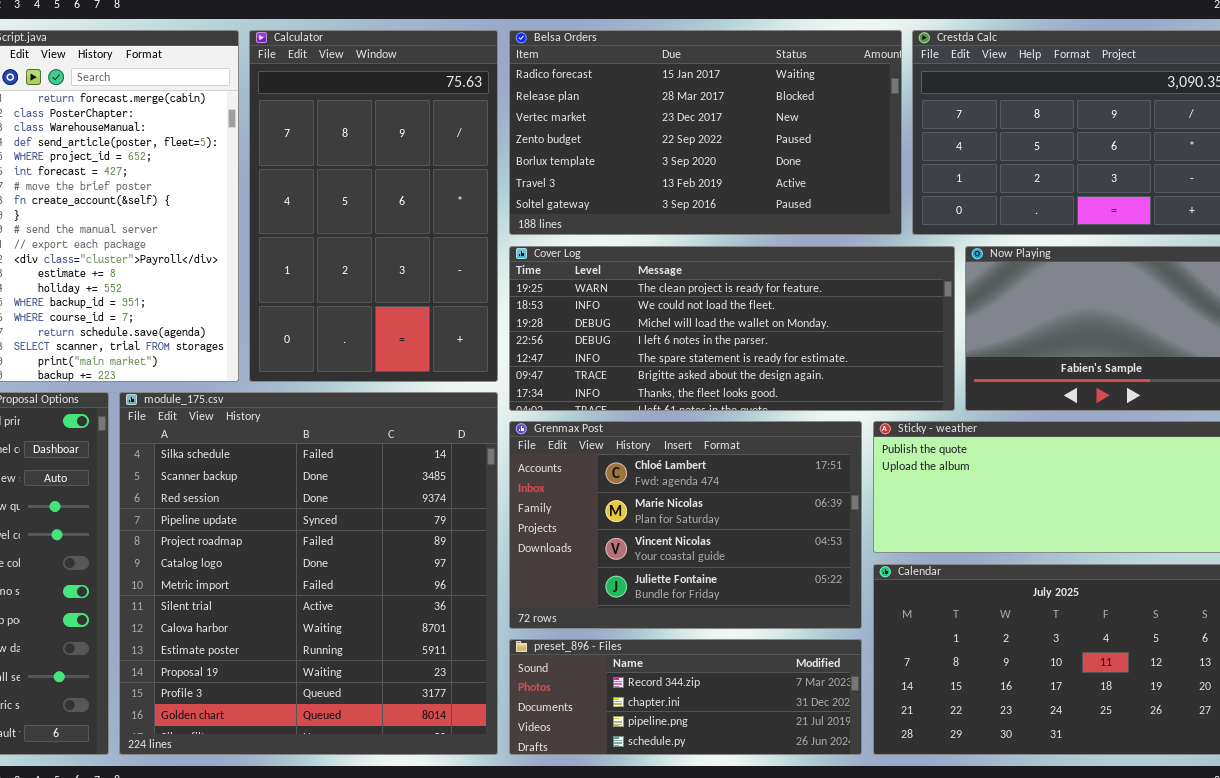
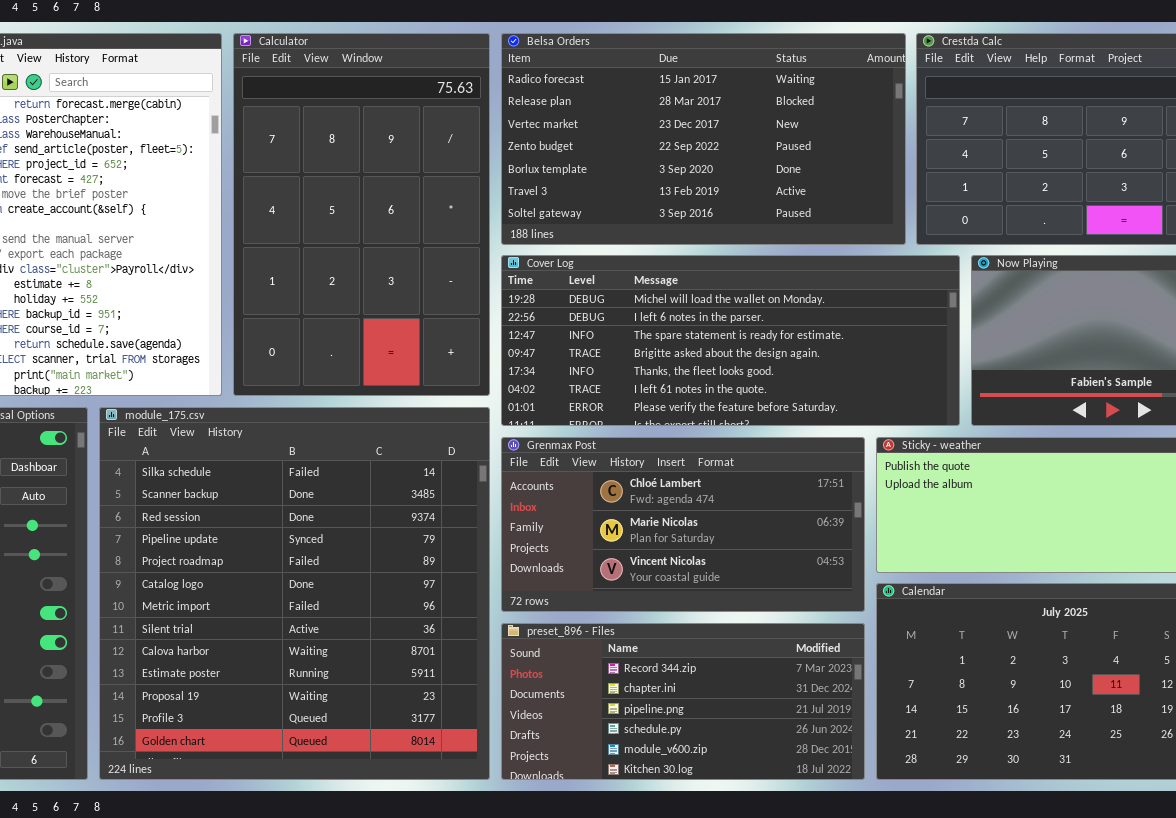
Cover Log: [509,246,955,411] -> [501,255,960,426], scrolled down 2 rows
Grenmax Post: [509,421,862,629] -> [501,437,865,612], resized
preset_896 - Files: [509,639,862,755] -> [501,623,865,780], resized

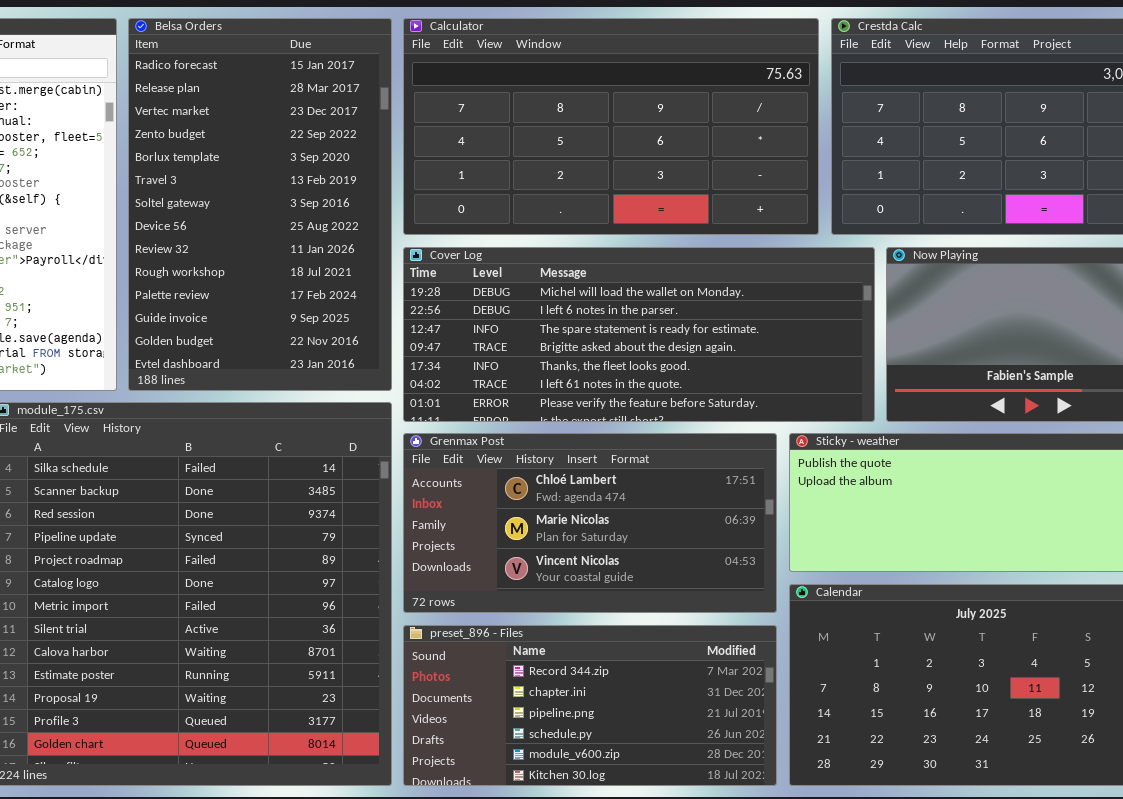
Calculator: [233,33,490,396] -> [403,18,819,235], moved, resized
Belsa Orders: [501,33,906,245] -> [128,18,392,391], moved, resized

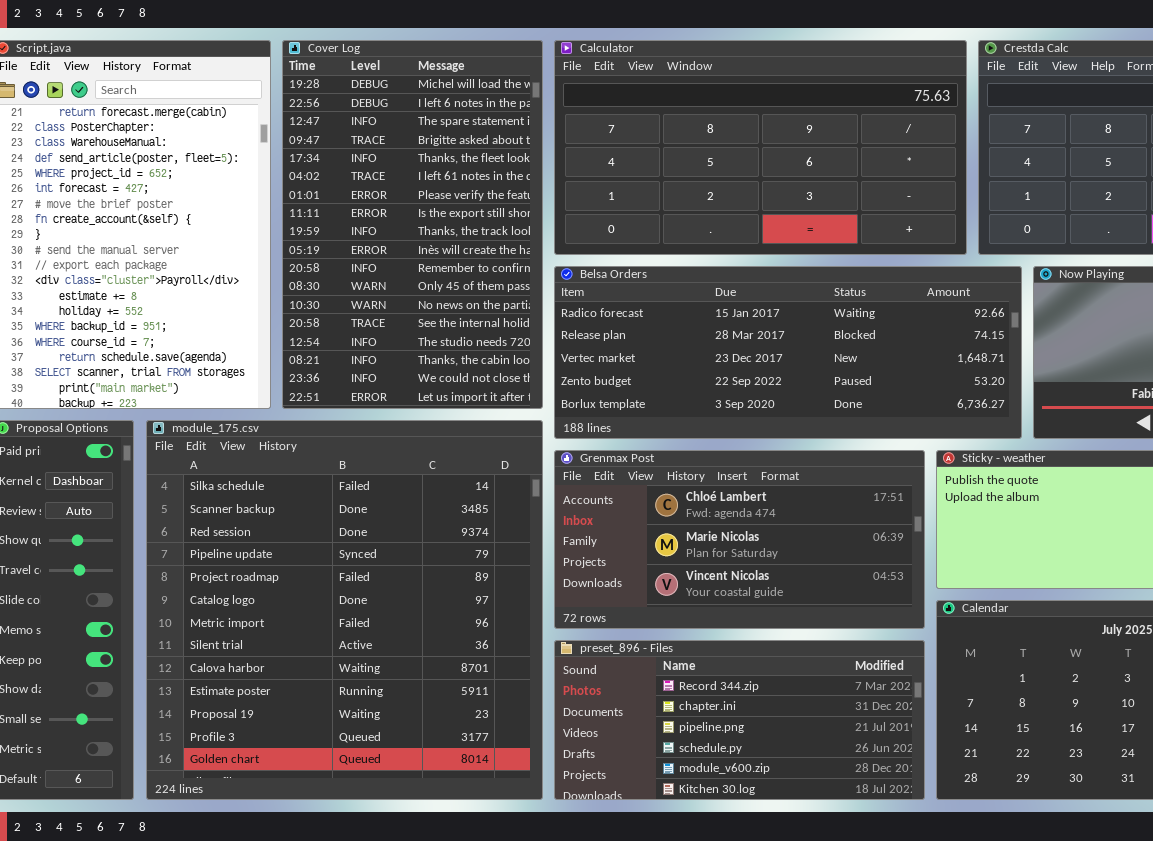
Belsa Orders: [128,18,392,391] -> [554,266,1022,439], moved, resized
Cover Log: [403,247,875,422] -> [282,40,543,409], moved, resized

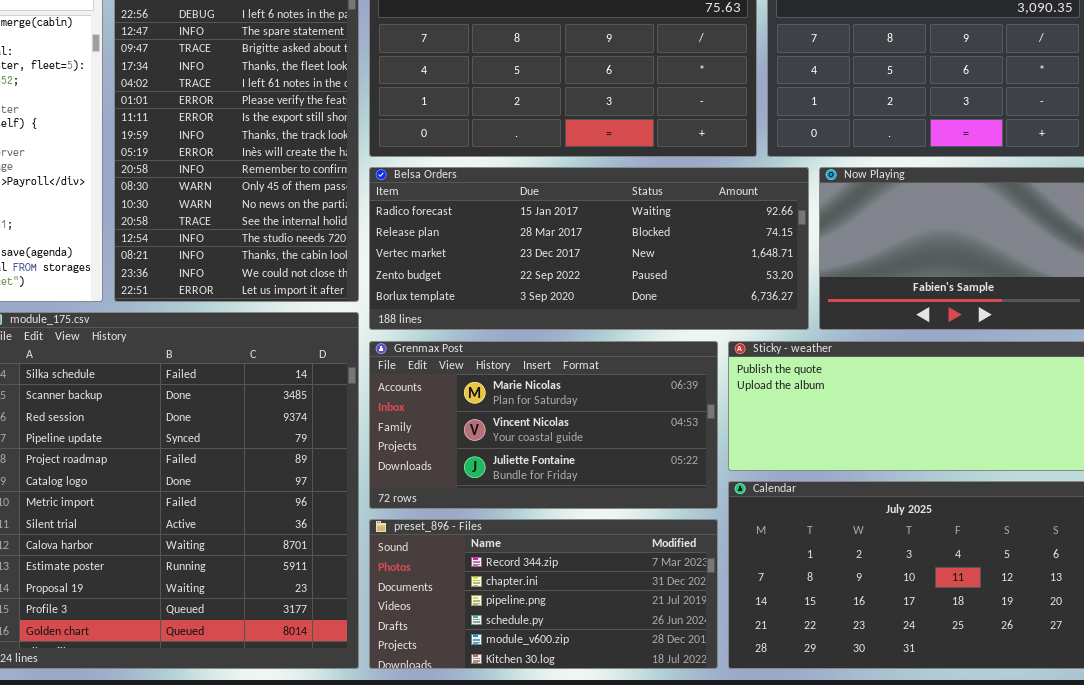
Grenmax Post: [554,450,925,629] -> [369,341,718,509], scrolled down 1 row

